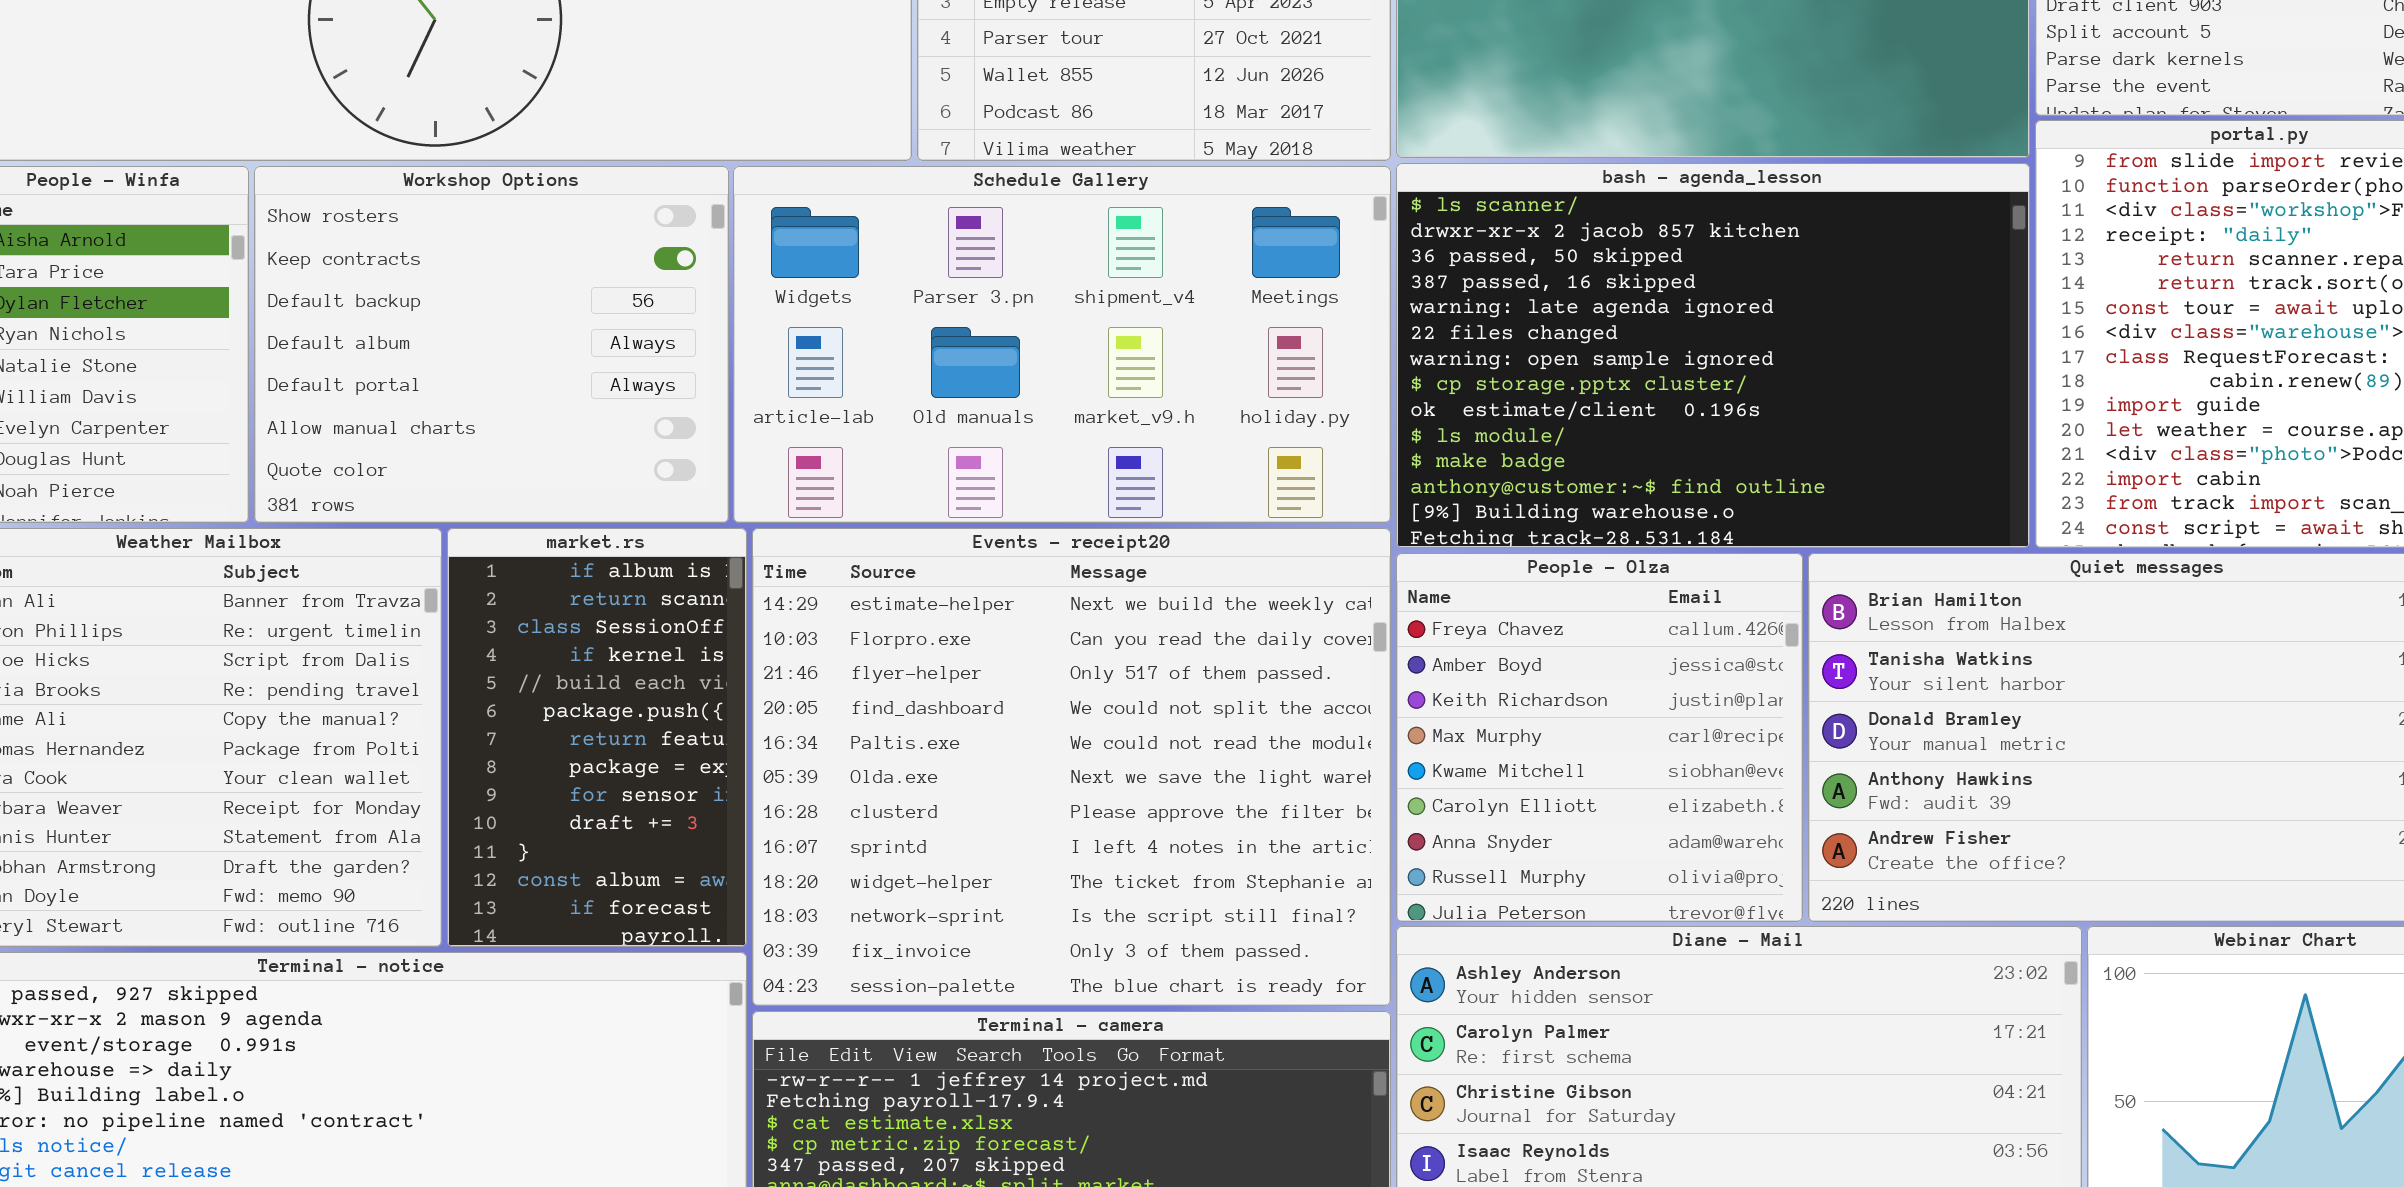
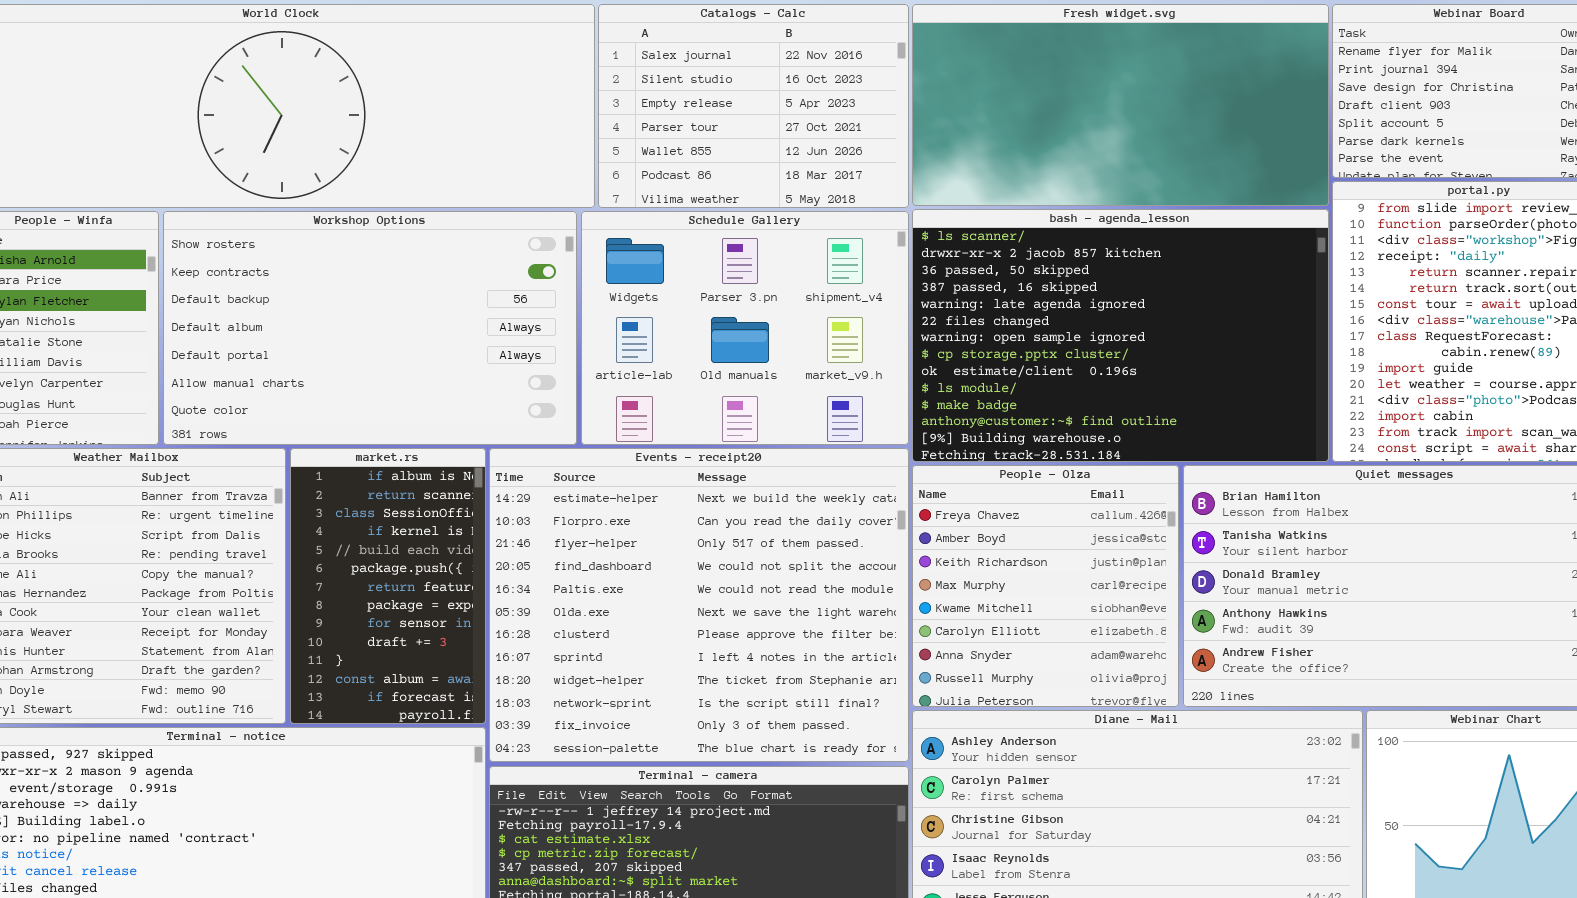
Workshop Options: [254,166,729,523] -> [163,211,577,445], resized
Schedule Gallery: [733,166,1391,523] -> [581,211,909,445], resized

